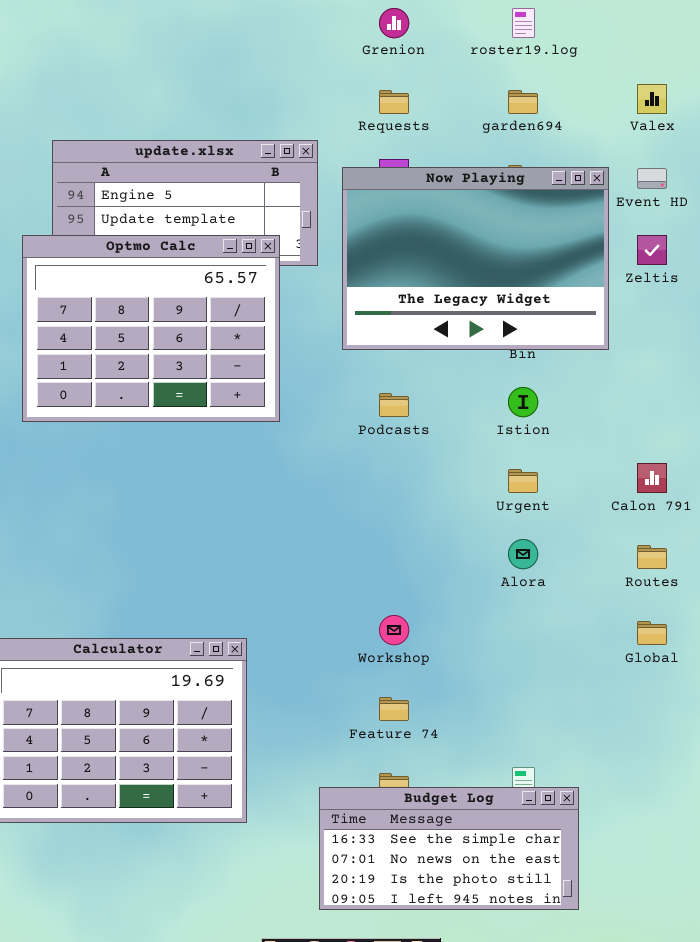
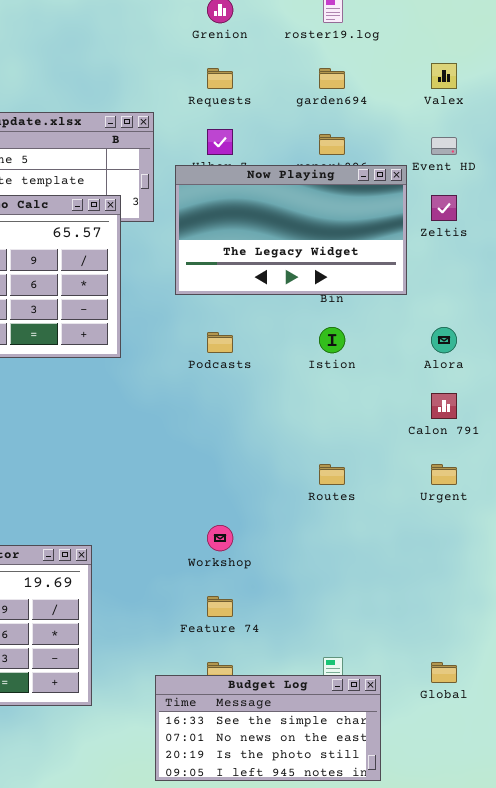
Now Playing: [342,167,609,350] -> [175,165,407,295], resized
Urgent: [508,469,538,493] -> [431,464,457,485], moved
Alora: [508,539,538,569] -> [431,327,457,353], moved
Routes: [637,545,667,569] -> [319,464,345,485], moved
Global: [637,621,667,645] -> [431,662,457,683], moved

